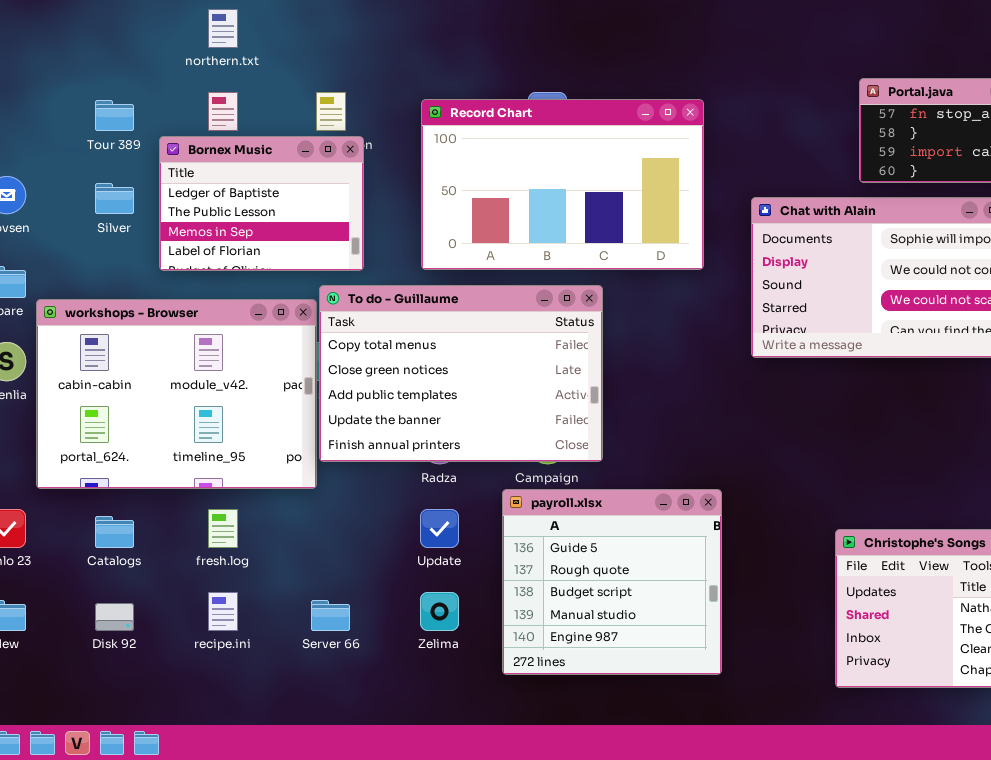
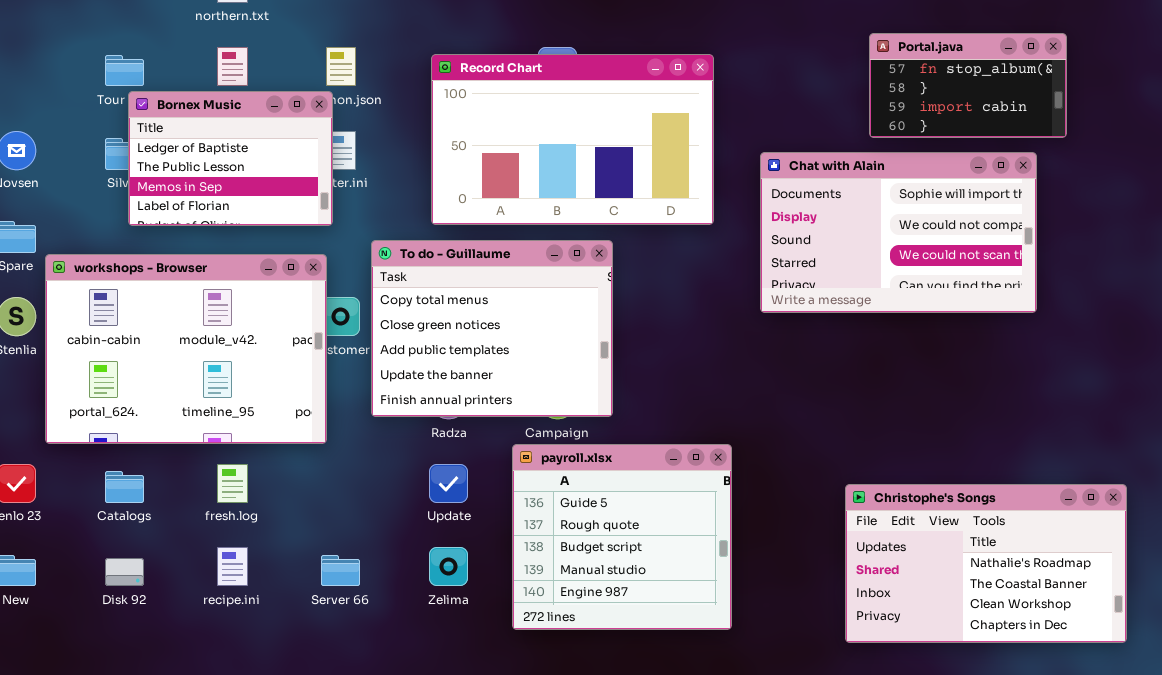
Bornex Music: [159,136,364,271] -> [128,91,333,226], moved
To do - Guillaume: [319,285,603,462] -> [371,240,613,417], resized

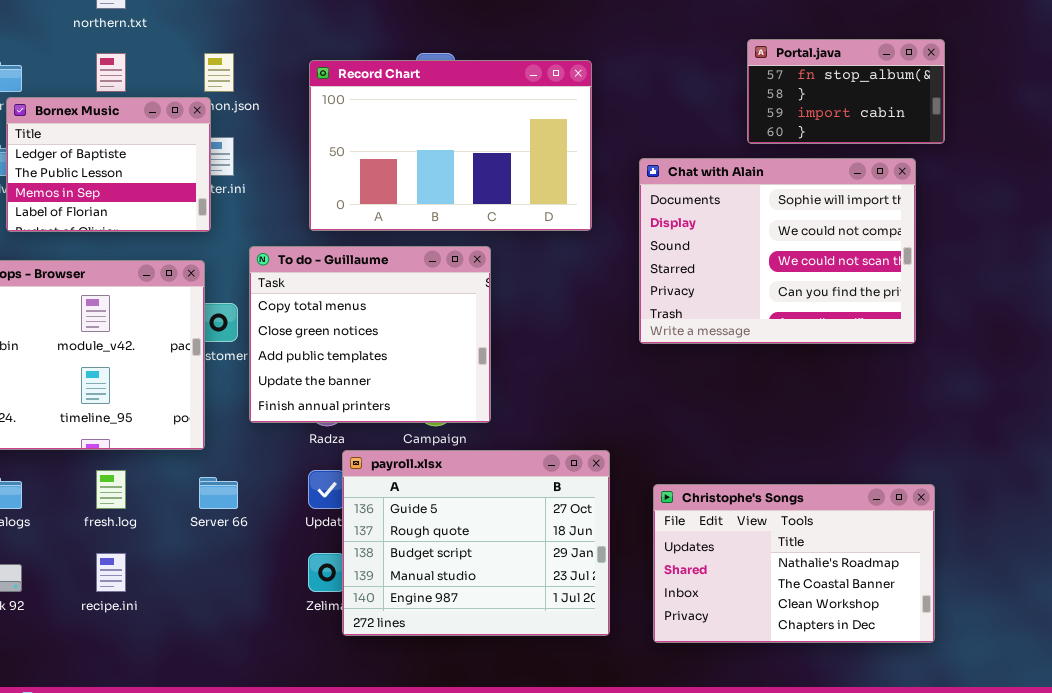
Chat with Alain: [760,152,1037,313] -> [639,158,916,344], resized
payroll.xlsx: [512,444,732,630] -> [342,450,610,636], resized
Christophe's Songs: [845,484,1127,643] -> [653,484,935,643], moved
Server 66: [321,555,360,586] -> [199,477,238,509], moved

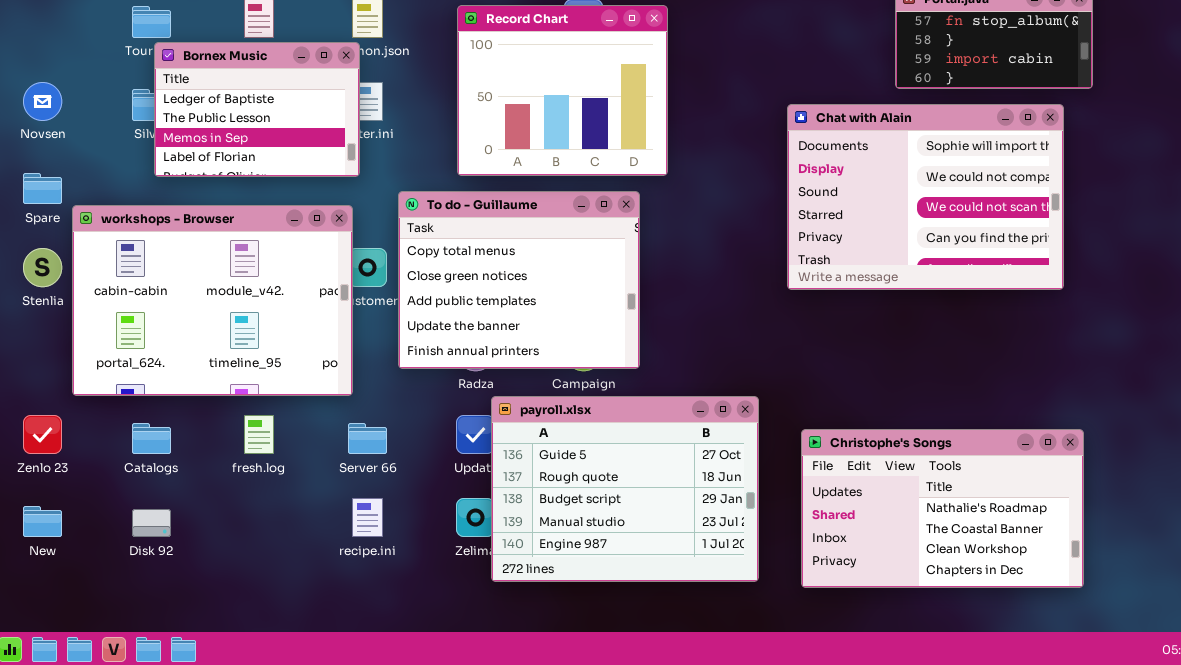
Record Chart: [309,60,592,231] -> [457,5,668,176], resized
recipe.ini: [96,553,126,592] -> [352,498,383,537], moved

